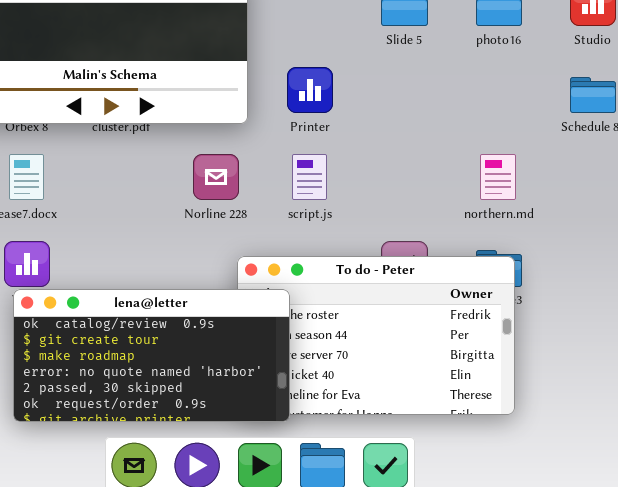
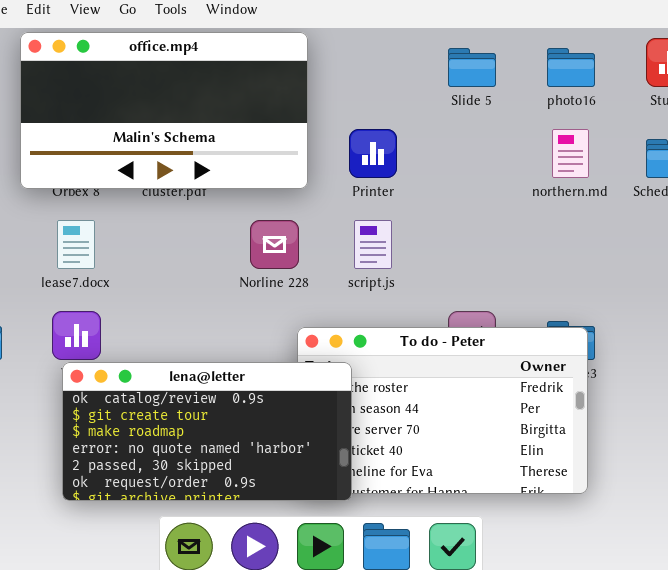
northern.md: [480,154,516,200] -> [552,129,589,178], moved

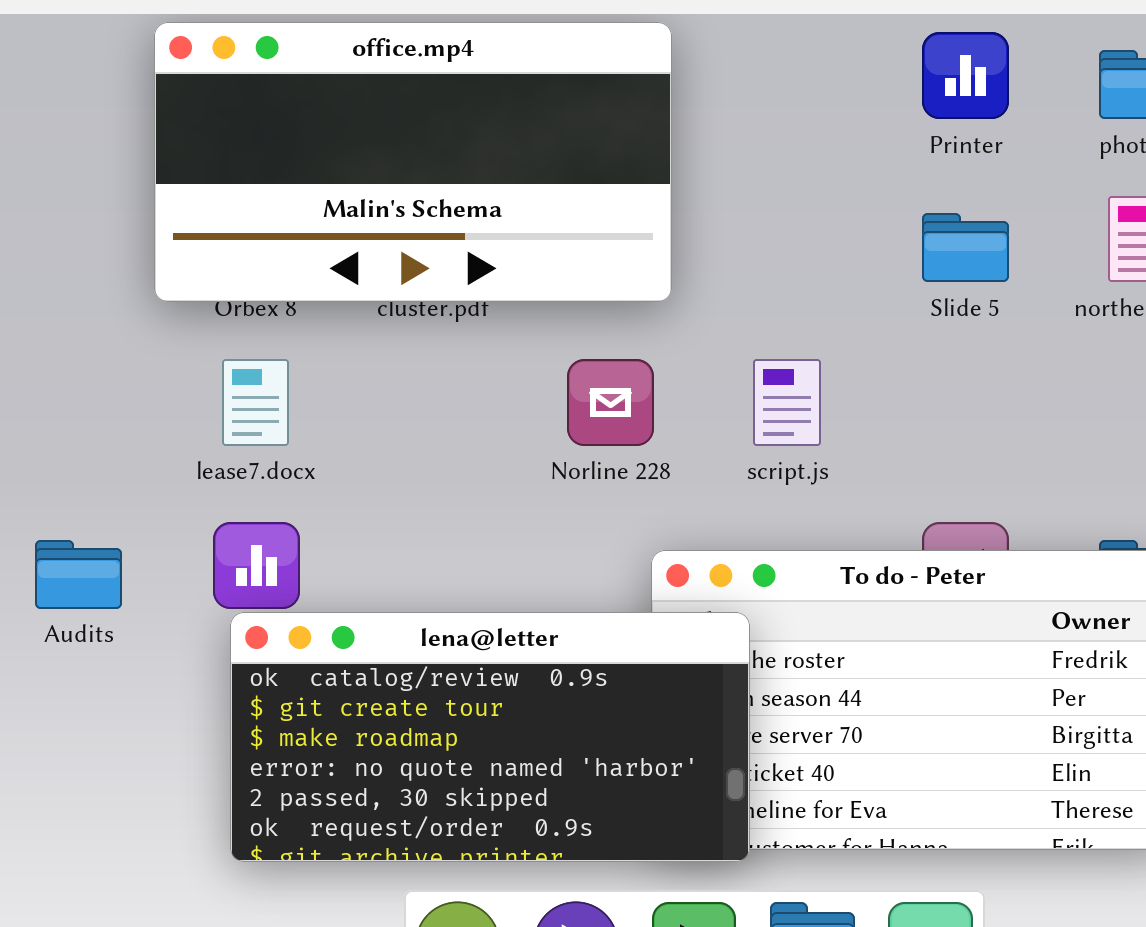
Slide 5: [448,48,496,87] -> [922,213,1009,282], moved
Printer: [349,129,397,178] -> [922,32,1009,119], moved

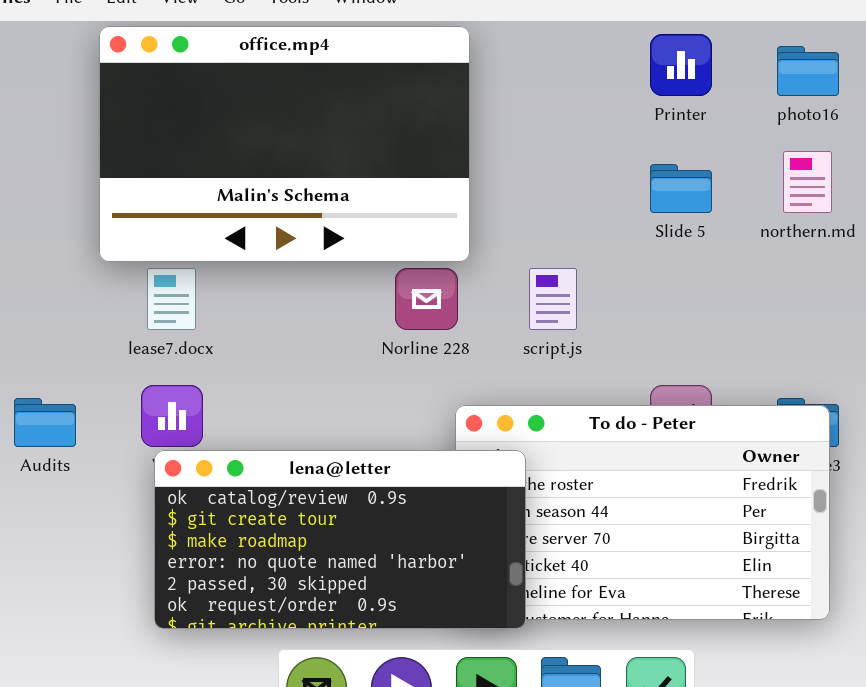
office.mp4: [154,22,672,302] -> [99,26,470,262], resized

